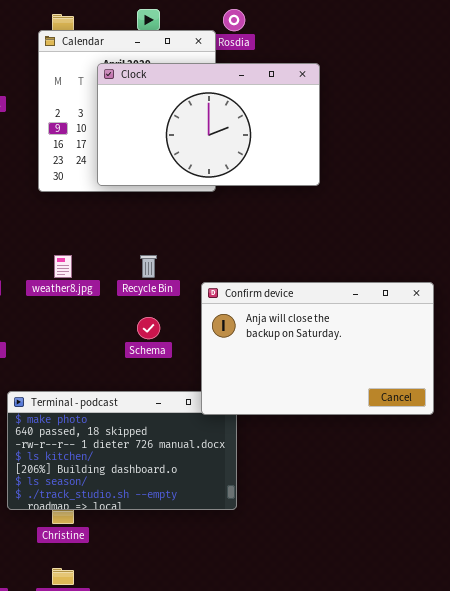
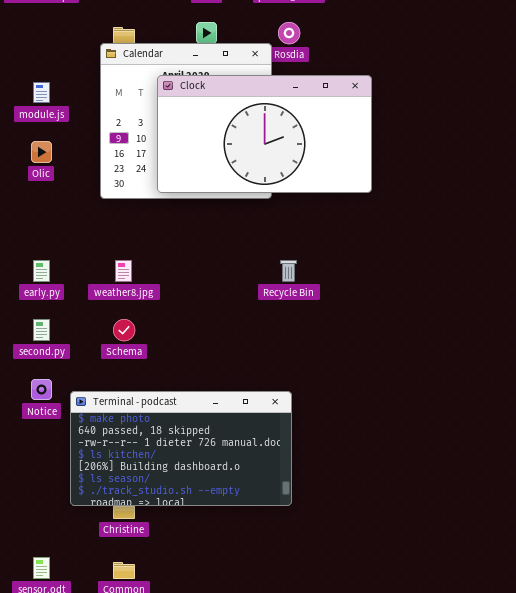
Recycle Bin: [140,255,157,278] -> [280,260,297,282], moved
Confirm device: [201,282,434,415] -> none, closed
Schema: [137,317,160,339] -> [113,319,135,341], moved

